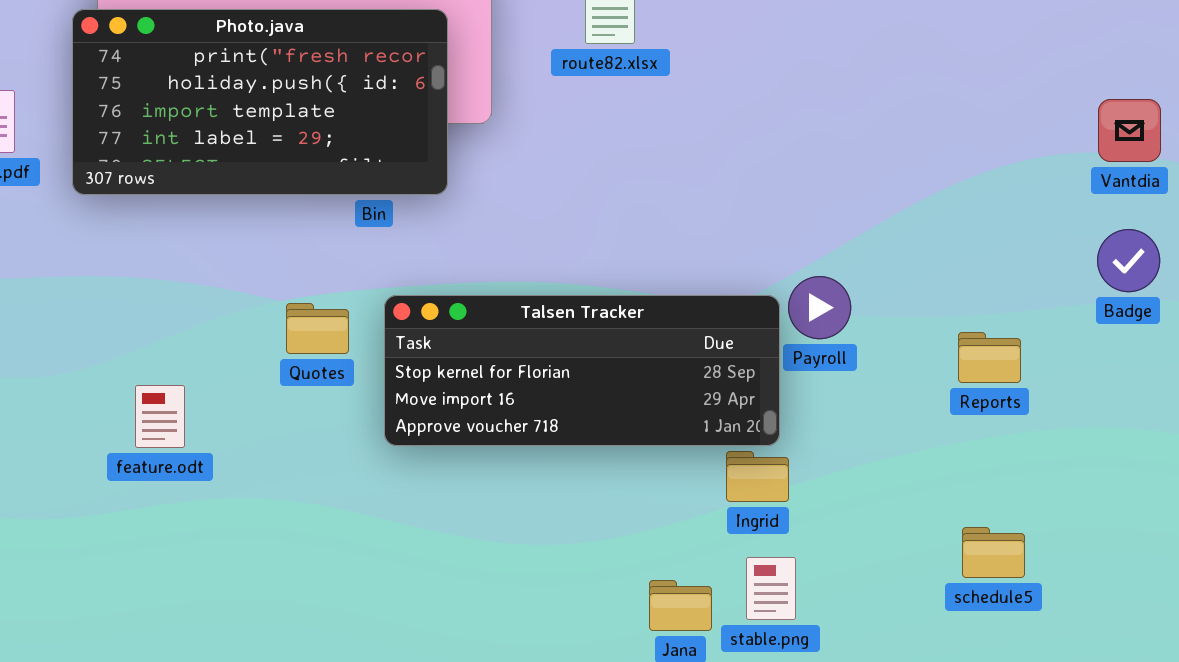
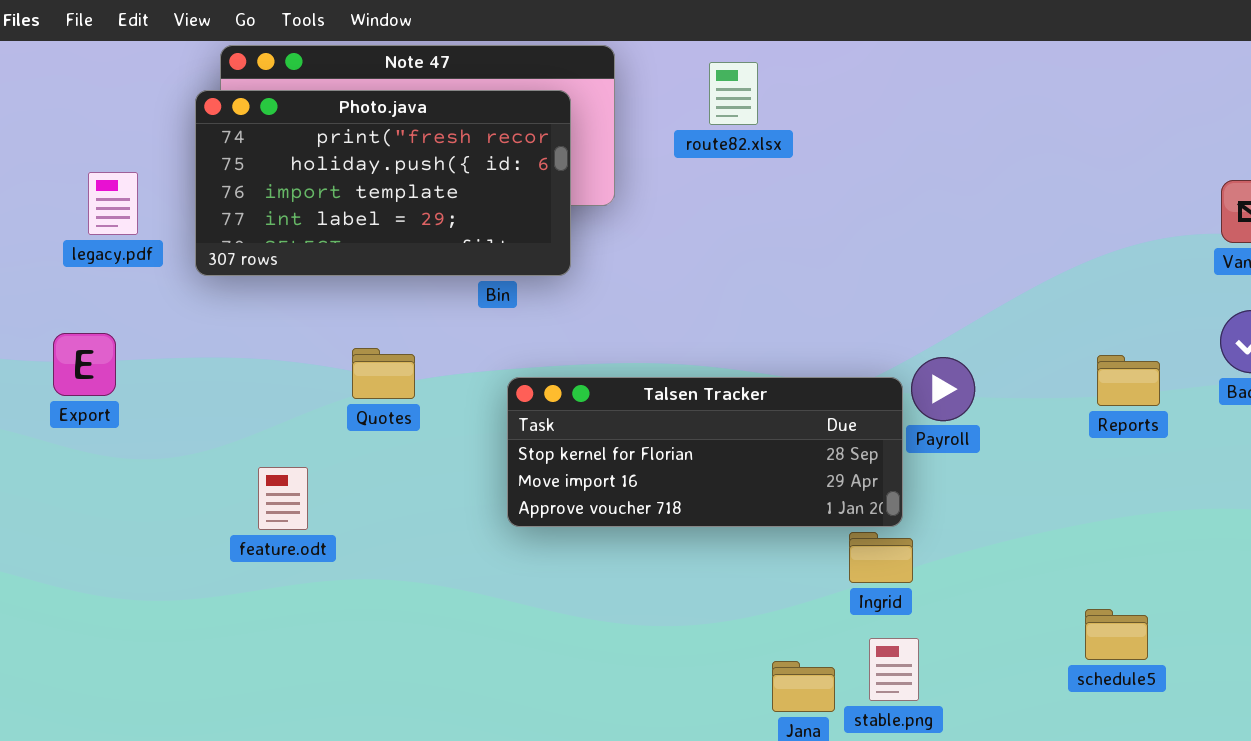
Quotes: [286,303,349,354] -> [352,348,415,399], moved
Reports: [958,332,1021,383] -> [1097,355,1160,406], moved

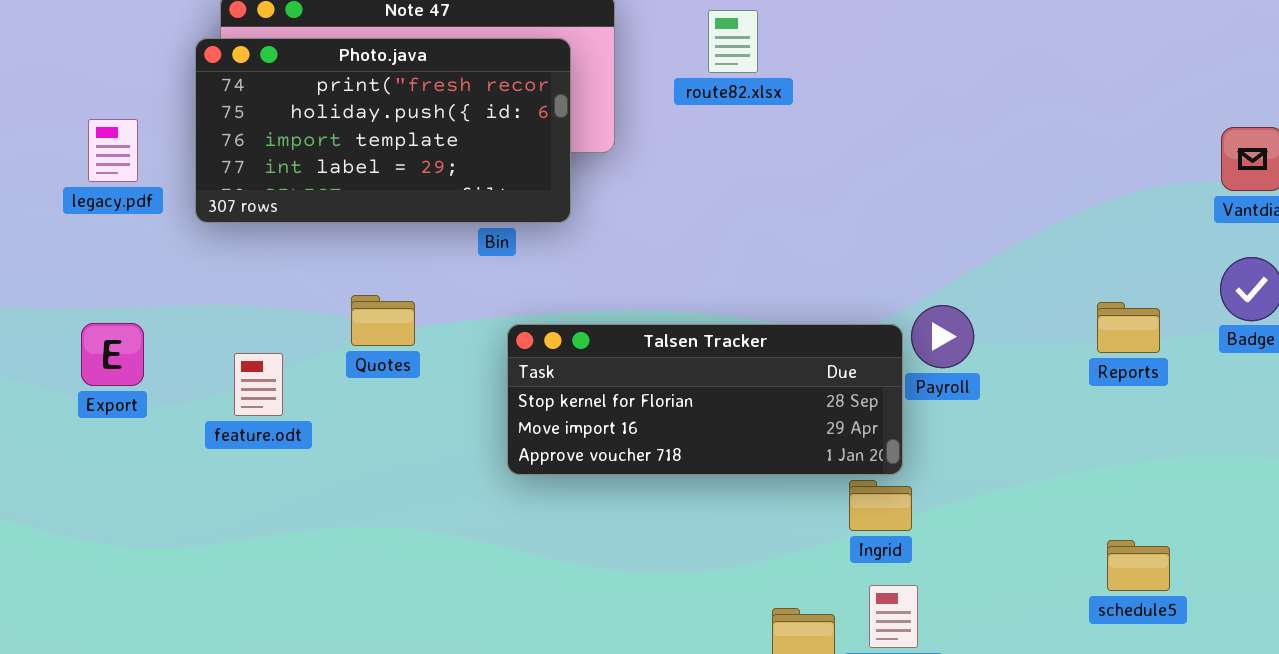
Export: [53,333,116,396] -> [81,323,144,386], moved
feature.odt: [258,467,308,530] -> [234,353,283,416], moved
schedule5: [1085,609,1148,660] -> [1107,540,1170,591], moved

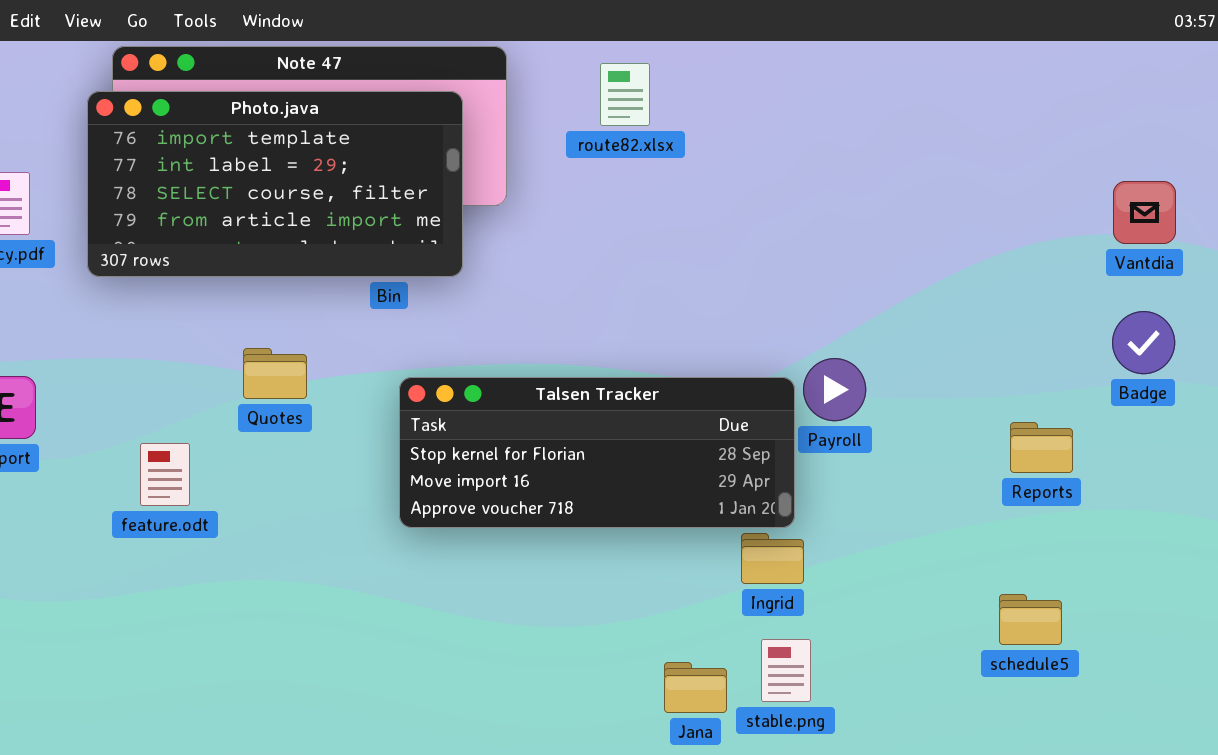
Photo.java: [195,38,571,223] -> [87,91,463,277], scrolled down 2 rows
Reports: [1097,302,1160,353] -> [1010,422,1073,473], moved
feature.odt: [234,353,283,416] -> [140,443,190,506], moved

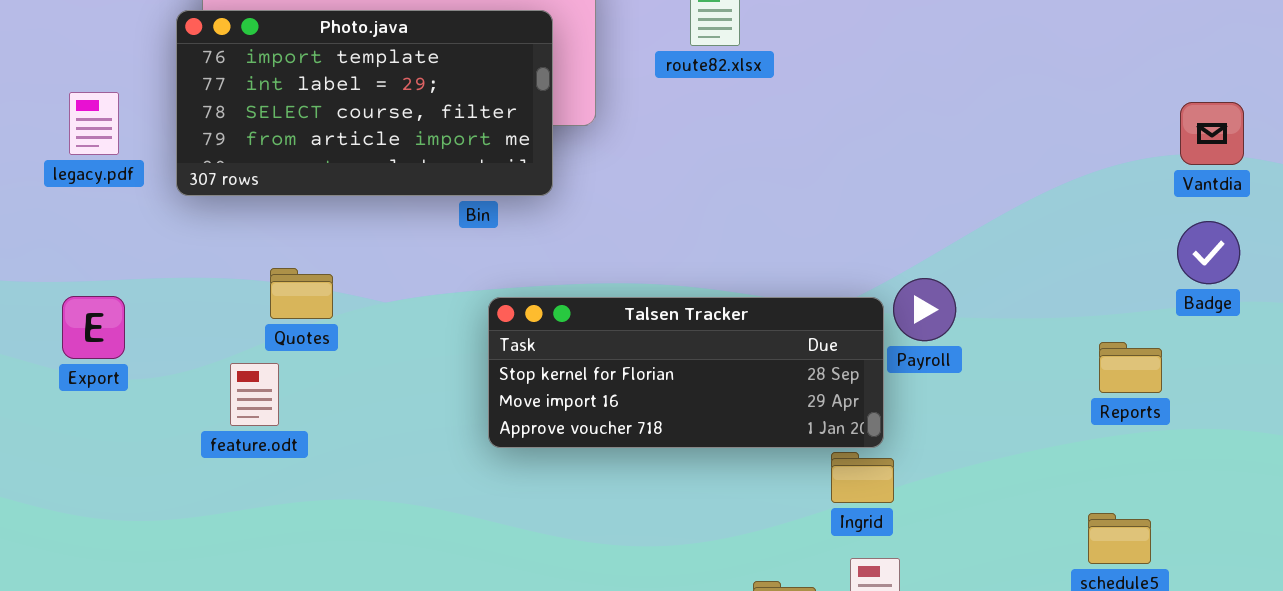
Vantdia: [1113,181,1176,244] -> [1180,102,1244,165], moved
Badge: [1112,311,1175,374] -> [1177,221,1240,284], moved
Quotes: [243,348,307,399] -> [270,268,333,319], moved

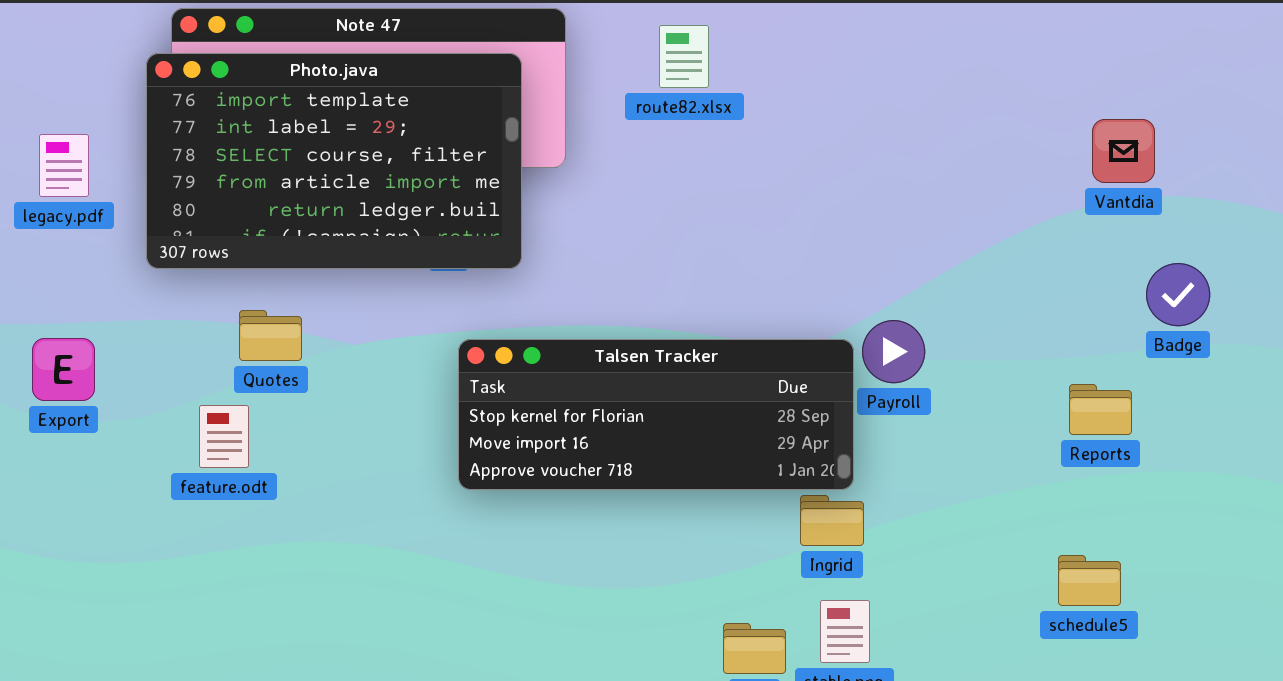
Photo.java: [176,10,553,196] -> [146,53,522,269], resized
Vantdia: [1180,102,1244,165] -> [1092,119,1155,183], moved

